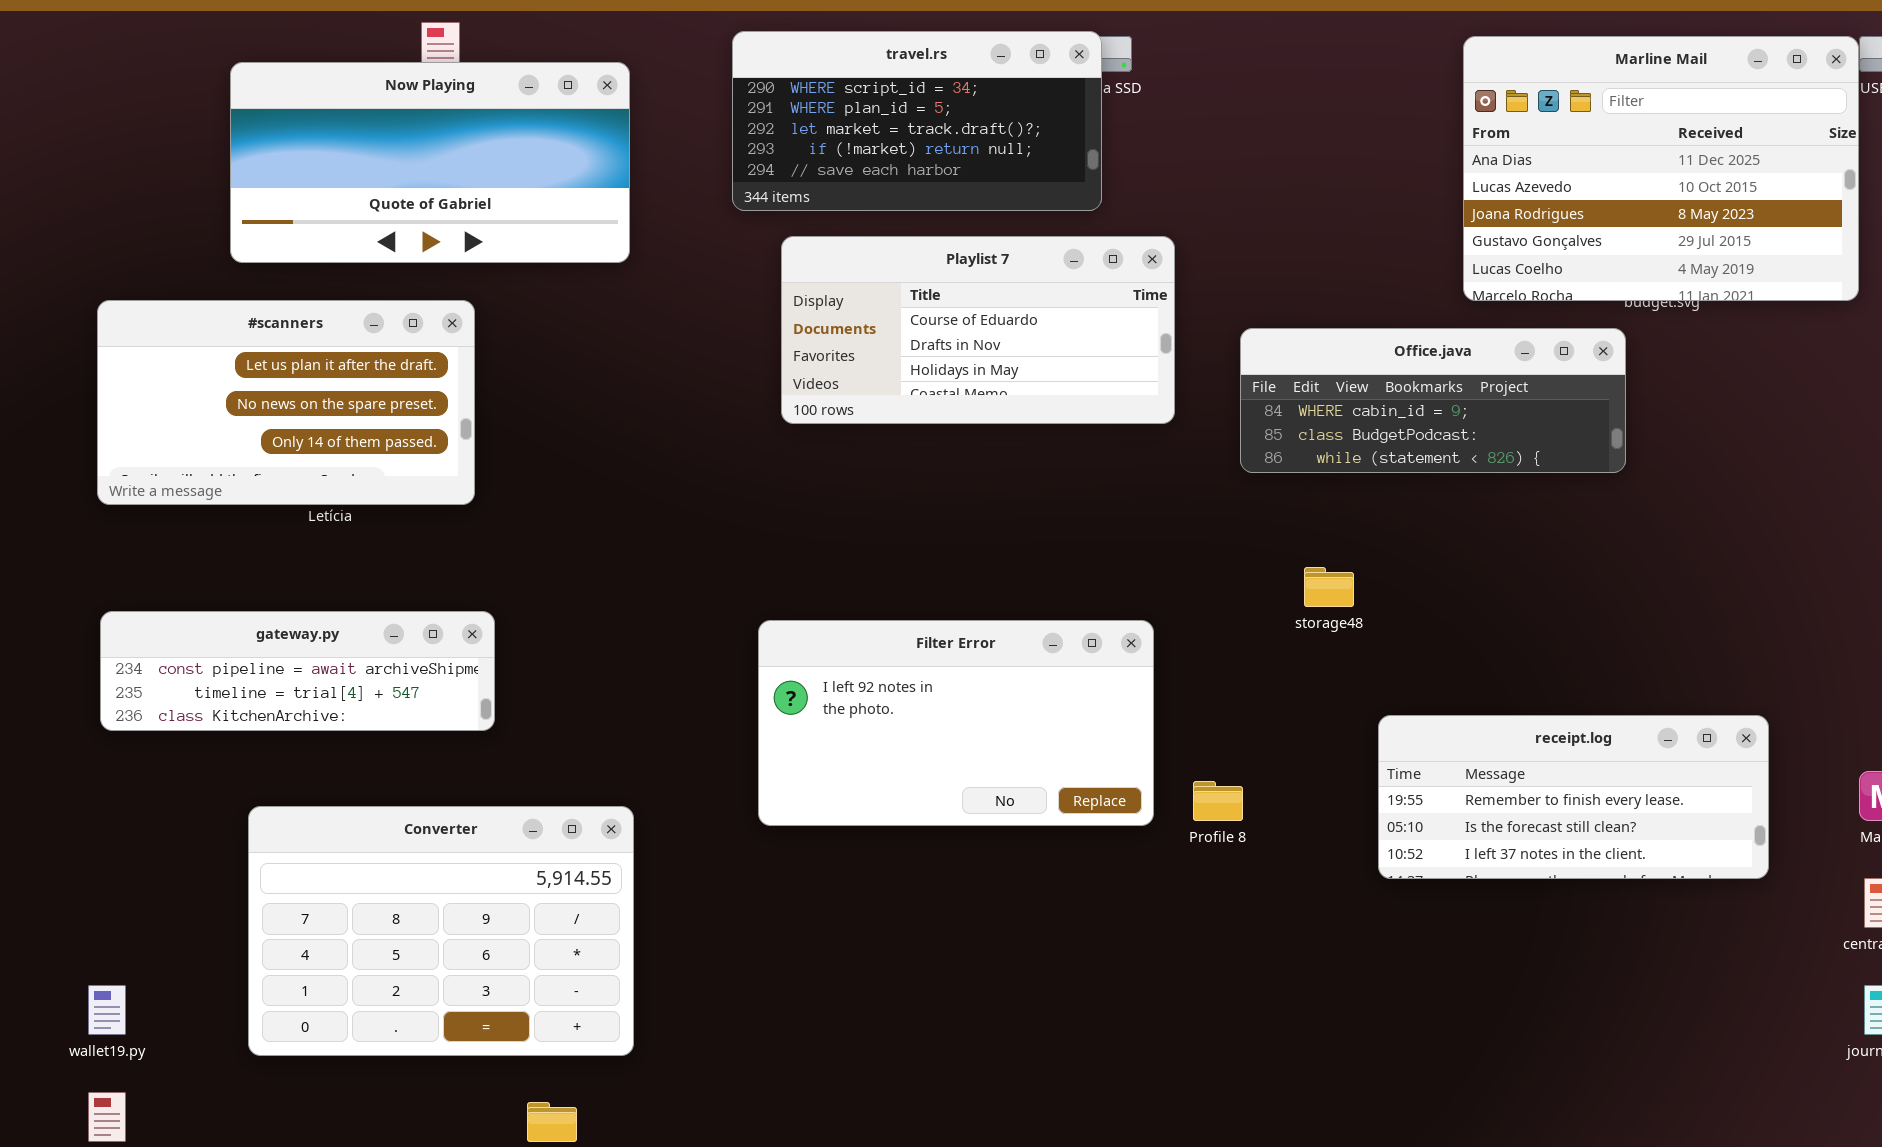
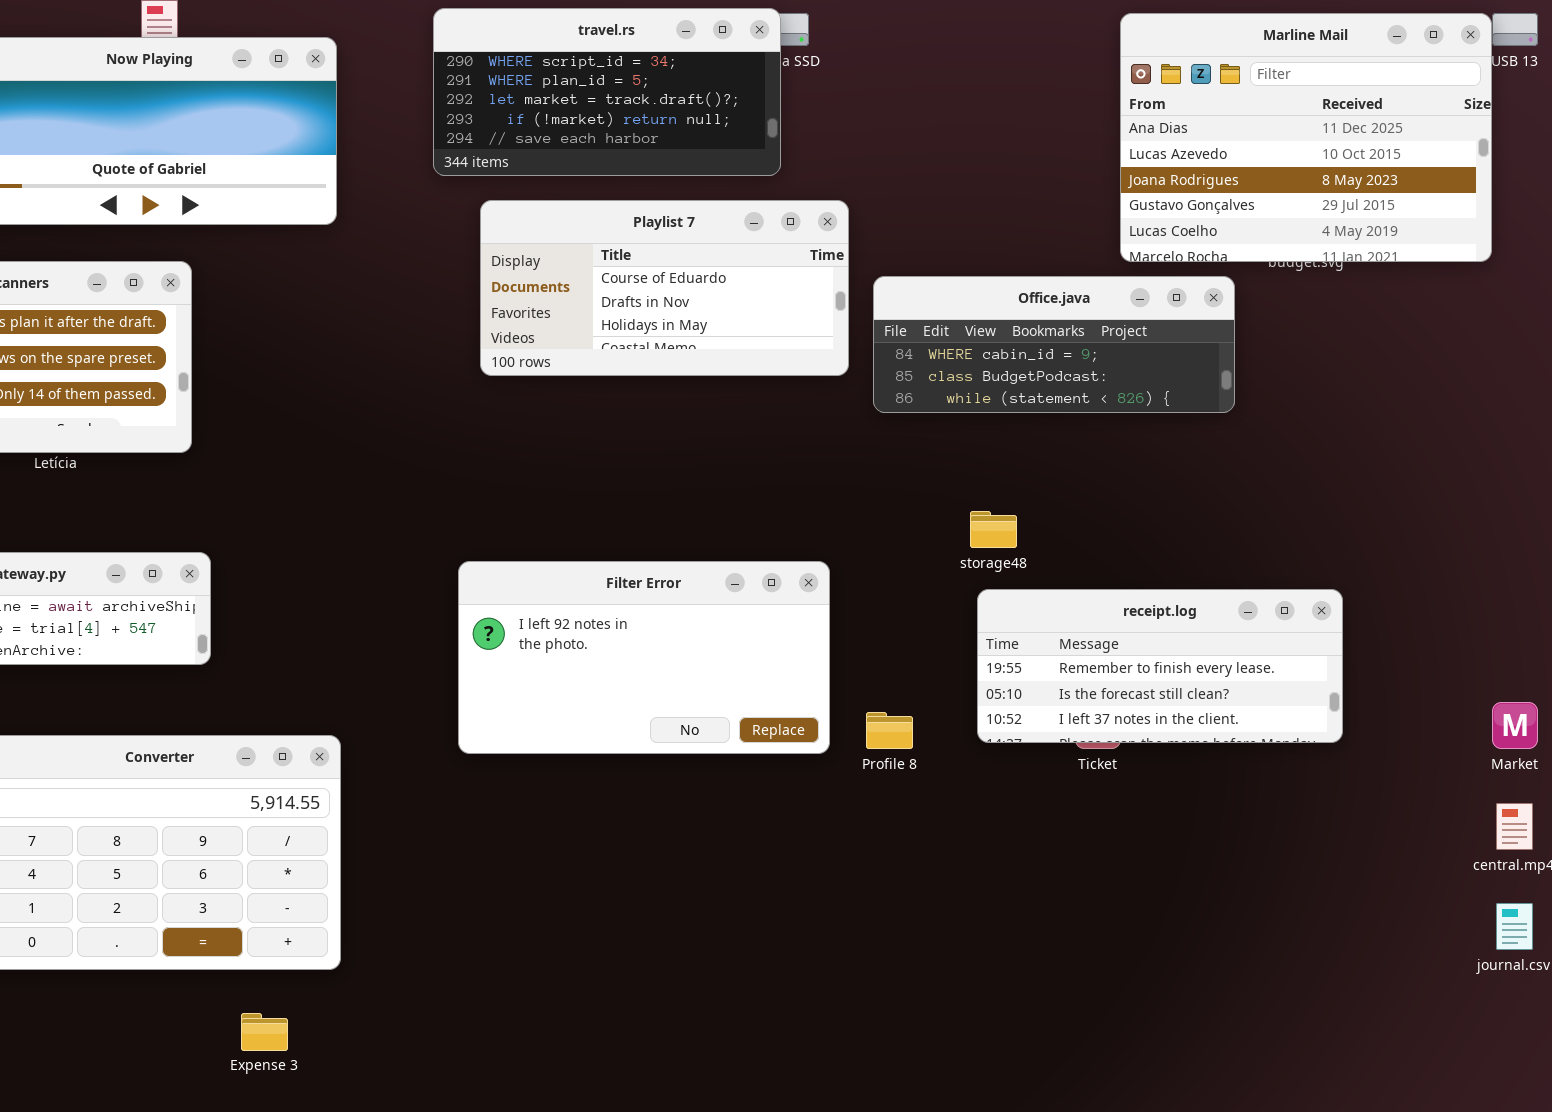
Office.java: [1240,328,1626,473] -> [873,276,1235,413], moved
receipt.log: [1378,715,1769,879] -> [977,589,1343,743], moved

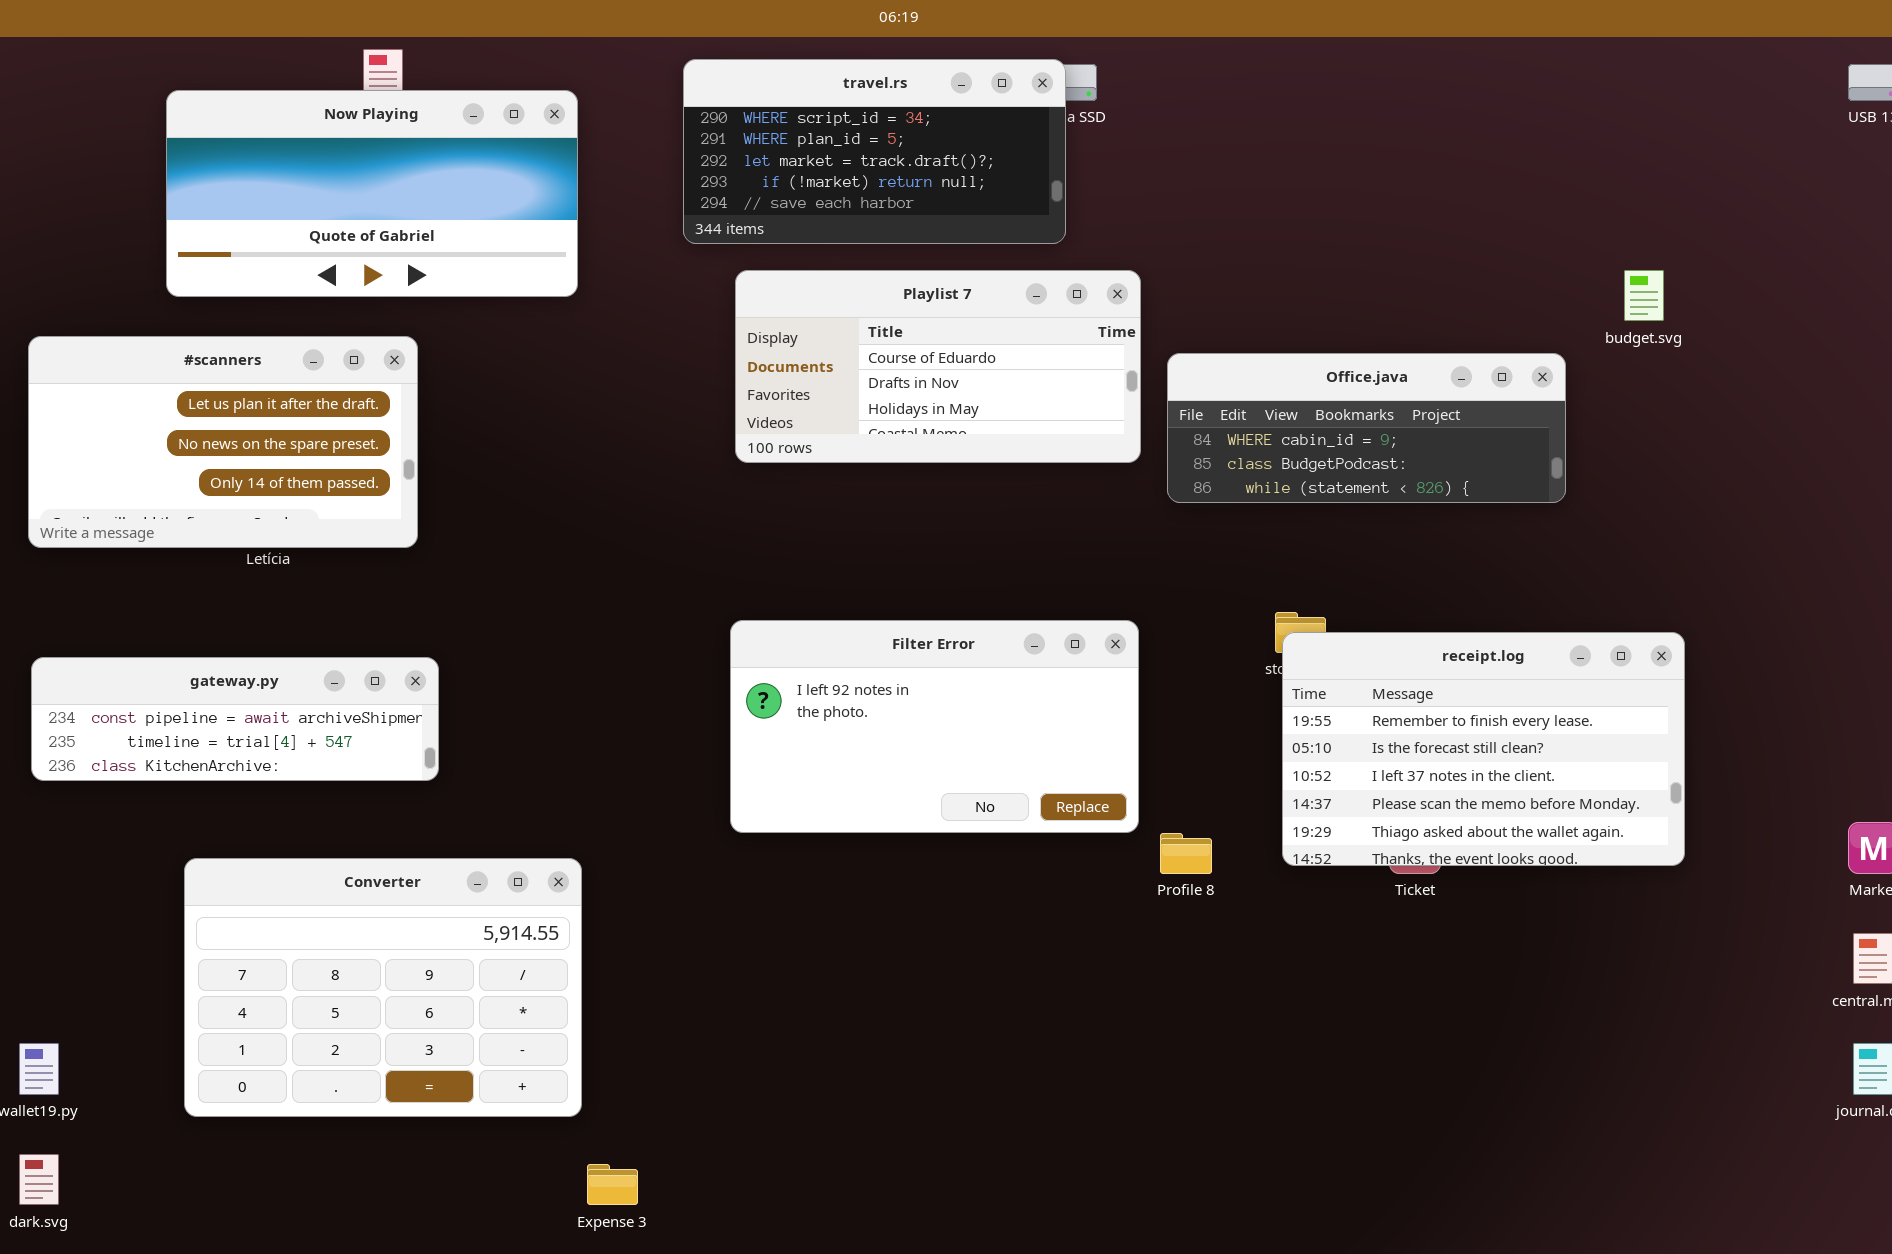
Marline Mail: [1120,13,1492,262] -> none, closed
Filter Error: [458,561,830,754] -> [730,620,1139,833], moved
receipt.log: [977,589,1343,743] -> [1282,632,1685,866], resized
Expense 3: [241,1013,288,1051] -> [587,1164,638,1205], moved

